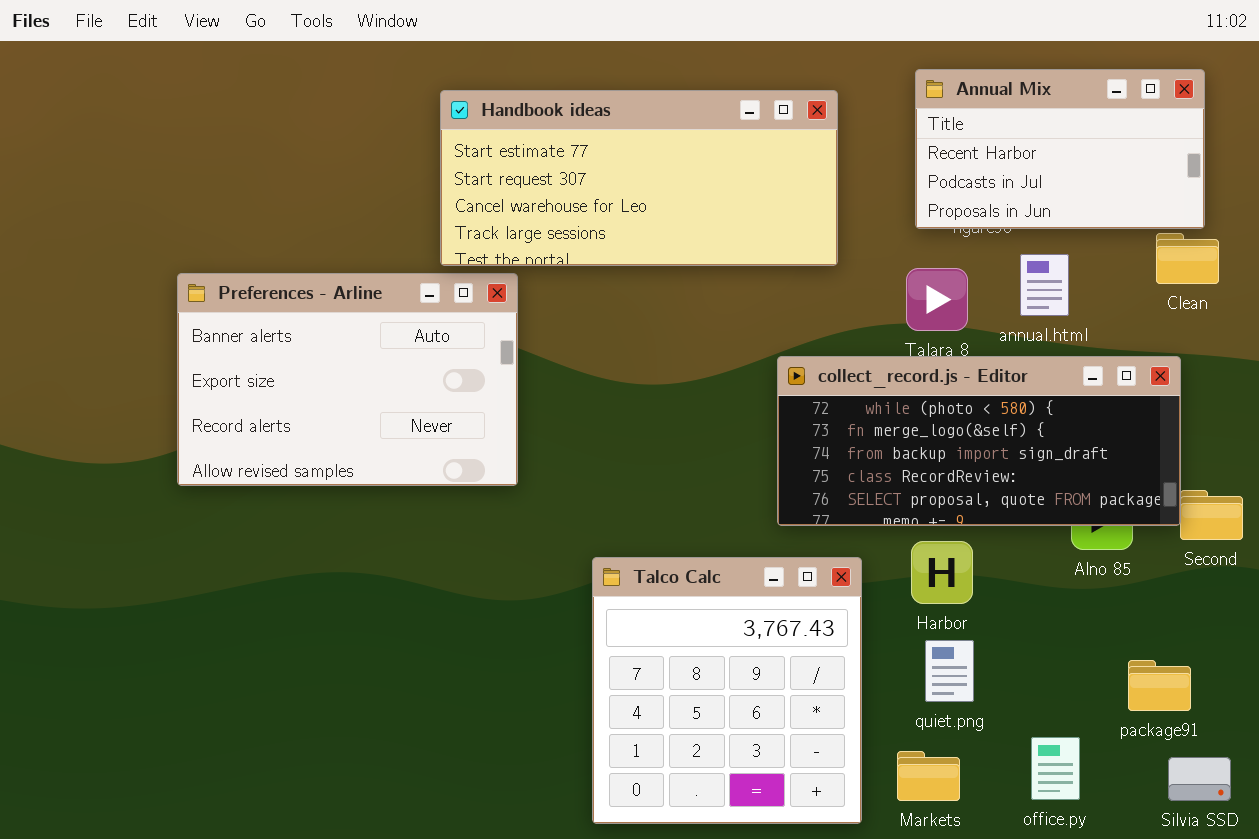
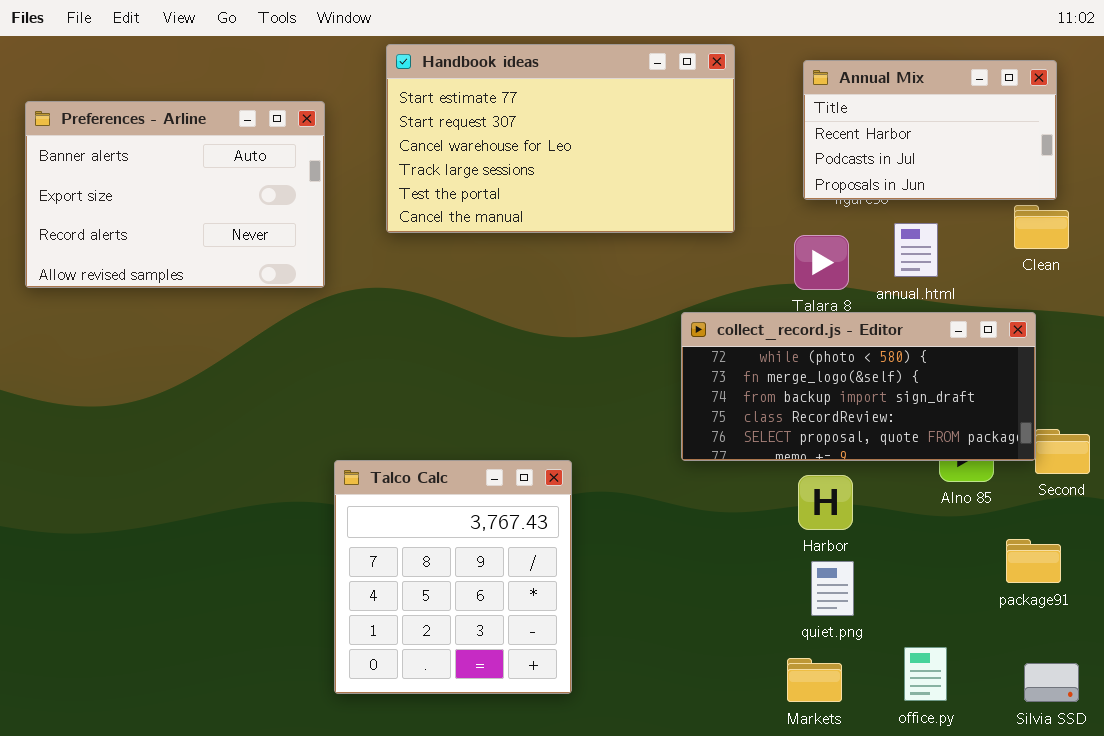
Handbook ideas: [440,90,838,266] -> [386,44,735,233], resized
Preferences - Arline: [177,273,518,486] -> [25,101,325,288], moved
Talco Calc: [592,557,862,824] -> [334,460,572,694], moved
package91: [1128,660,1191,711] -> [1006,539,1061,583], moved

